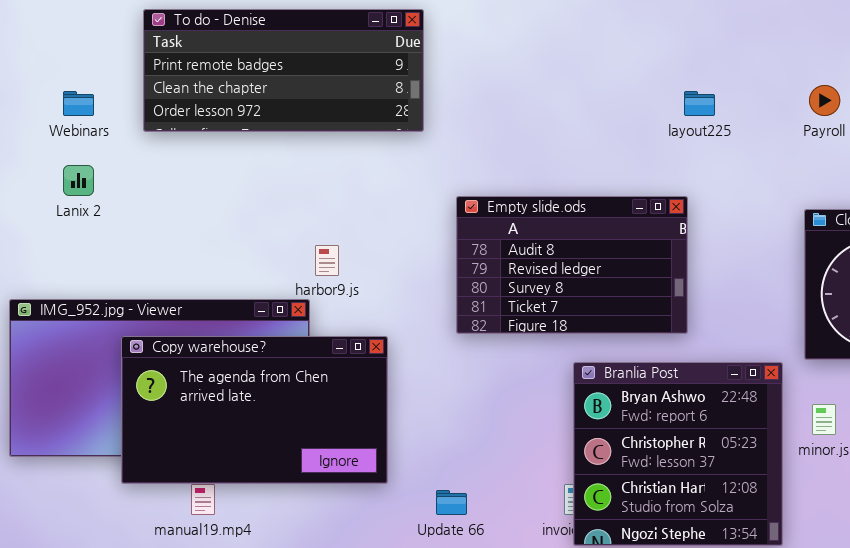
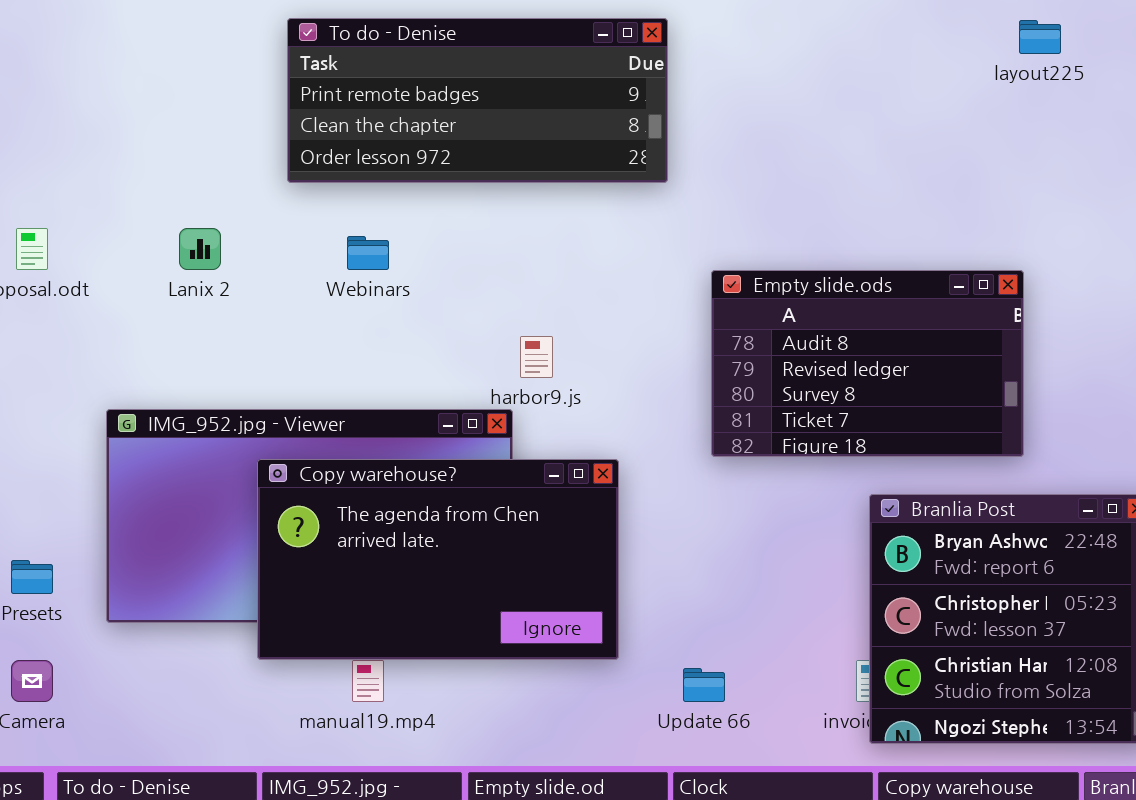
Webinars: [63,91,94,116] -> [347,236,389,270], moved
layout225: [684,91,715,116] -> [1019,20,1061,54], moved

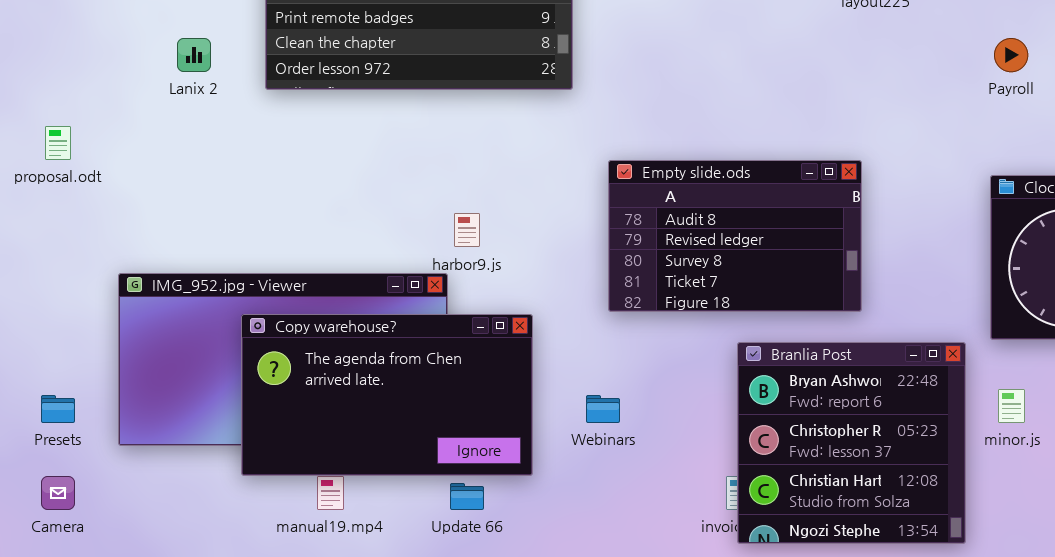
Lanix 2: [179,228,221,270] -> [177,38,211,72], moved
Webinars: [347,236,389,270] -> [586,395,620,423], moved
Update 66: [683,668,725,702] -> [450,483,484,510], moved

